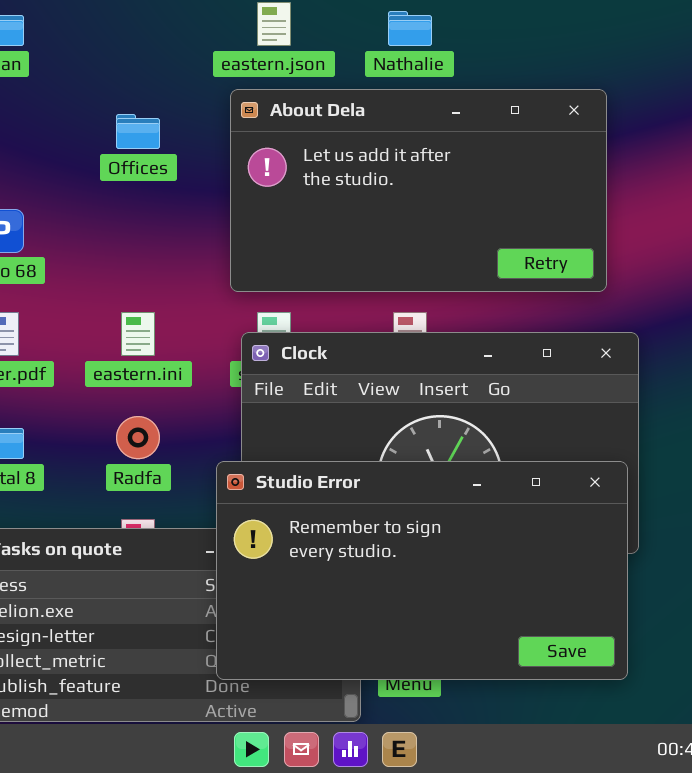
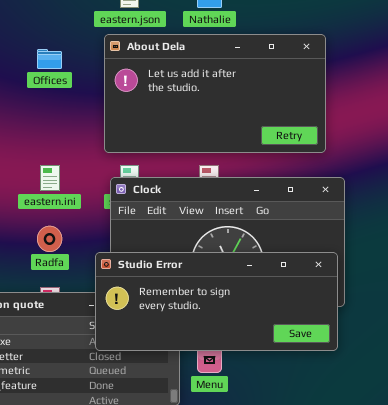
Studio Error: [216,461,628,680] -> [95,252,338,351], resized

